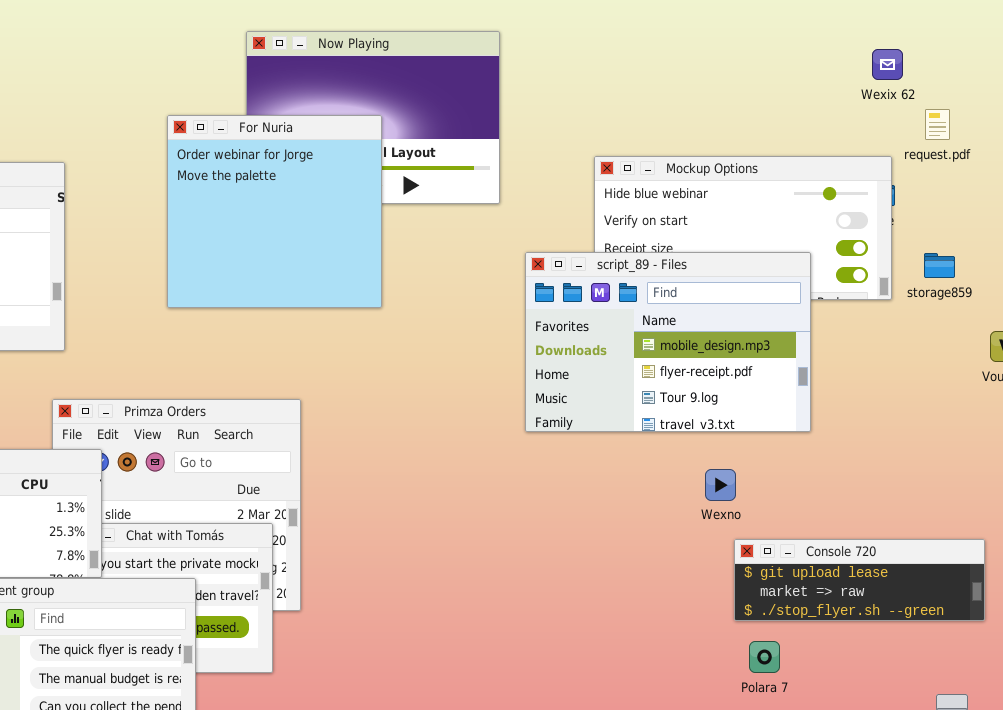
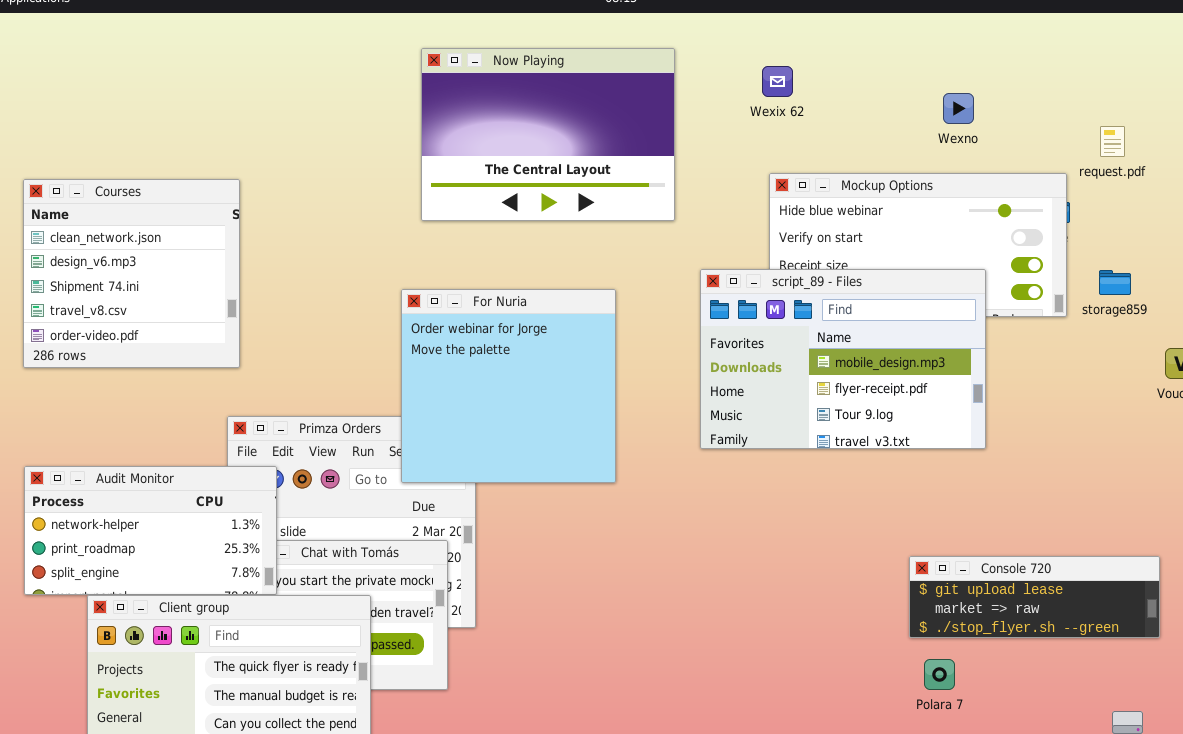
Wexix 62: [872,49,903,80] -> [762,66,793,97], moved
For Nuria: [167,115,382,308] -> [401,289,616,483], moved
Wexno: [705,469,736,501] -> [943,93,974,124], moved

